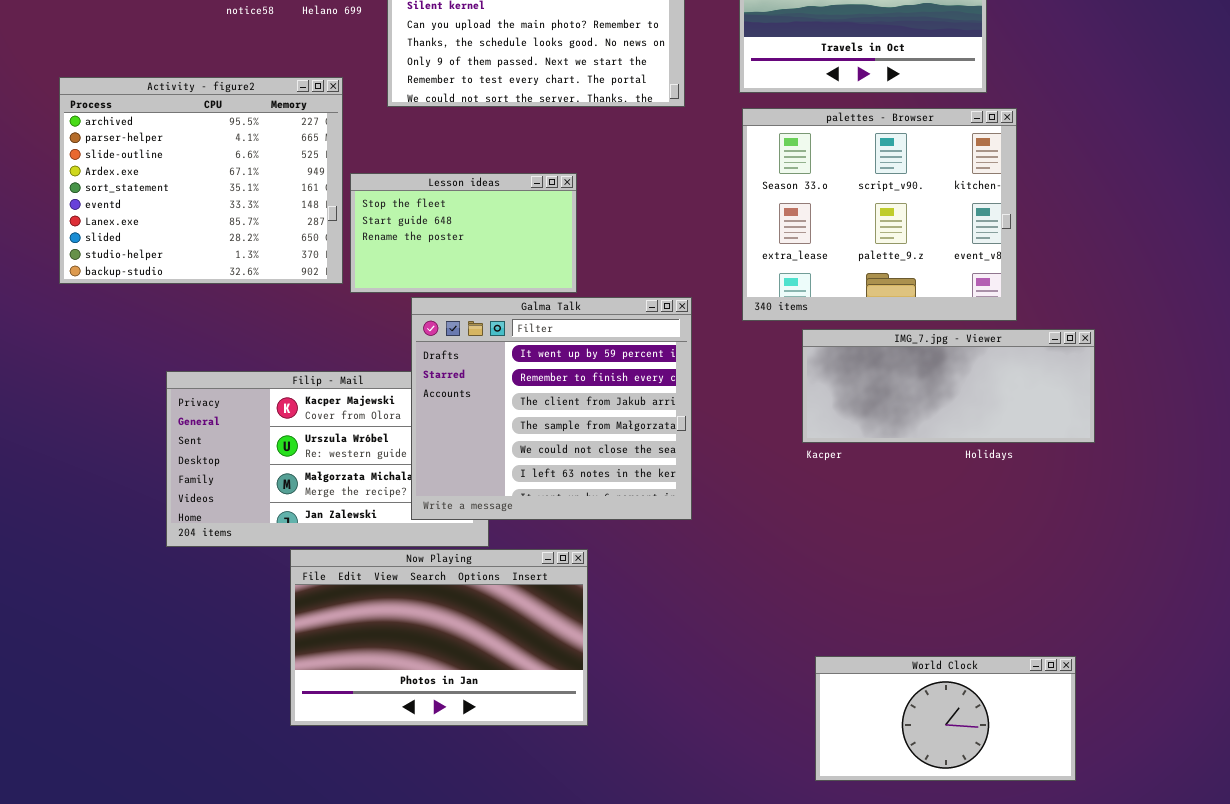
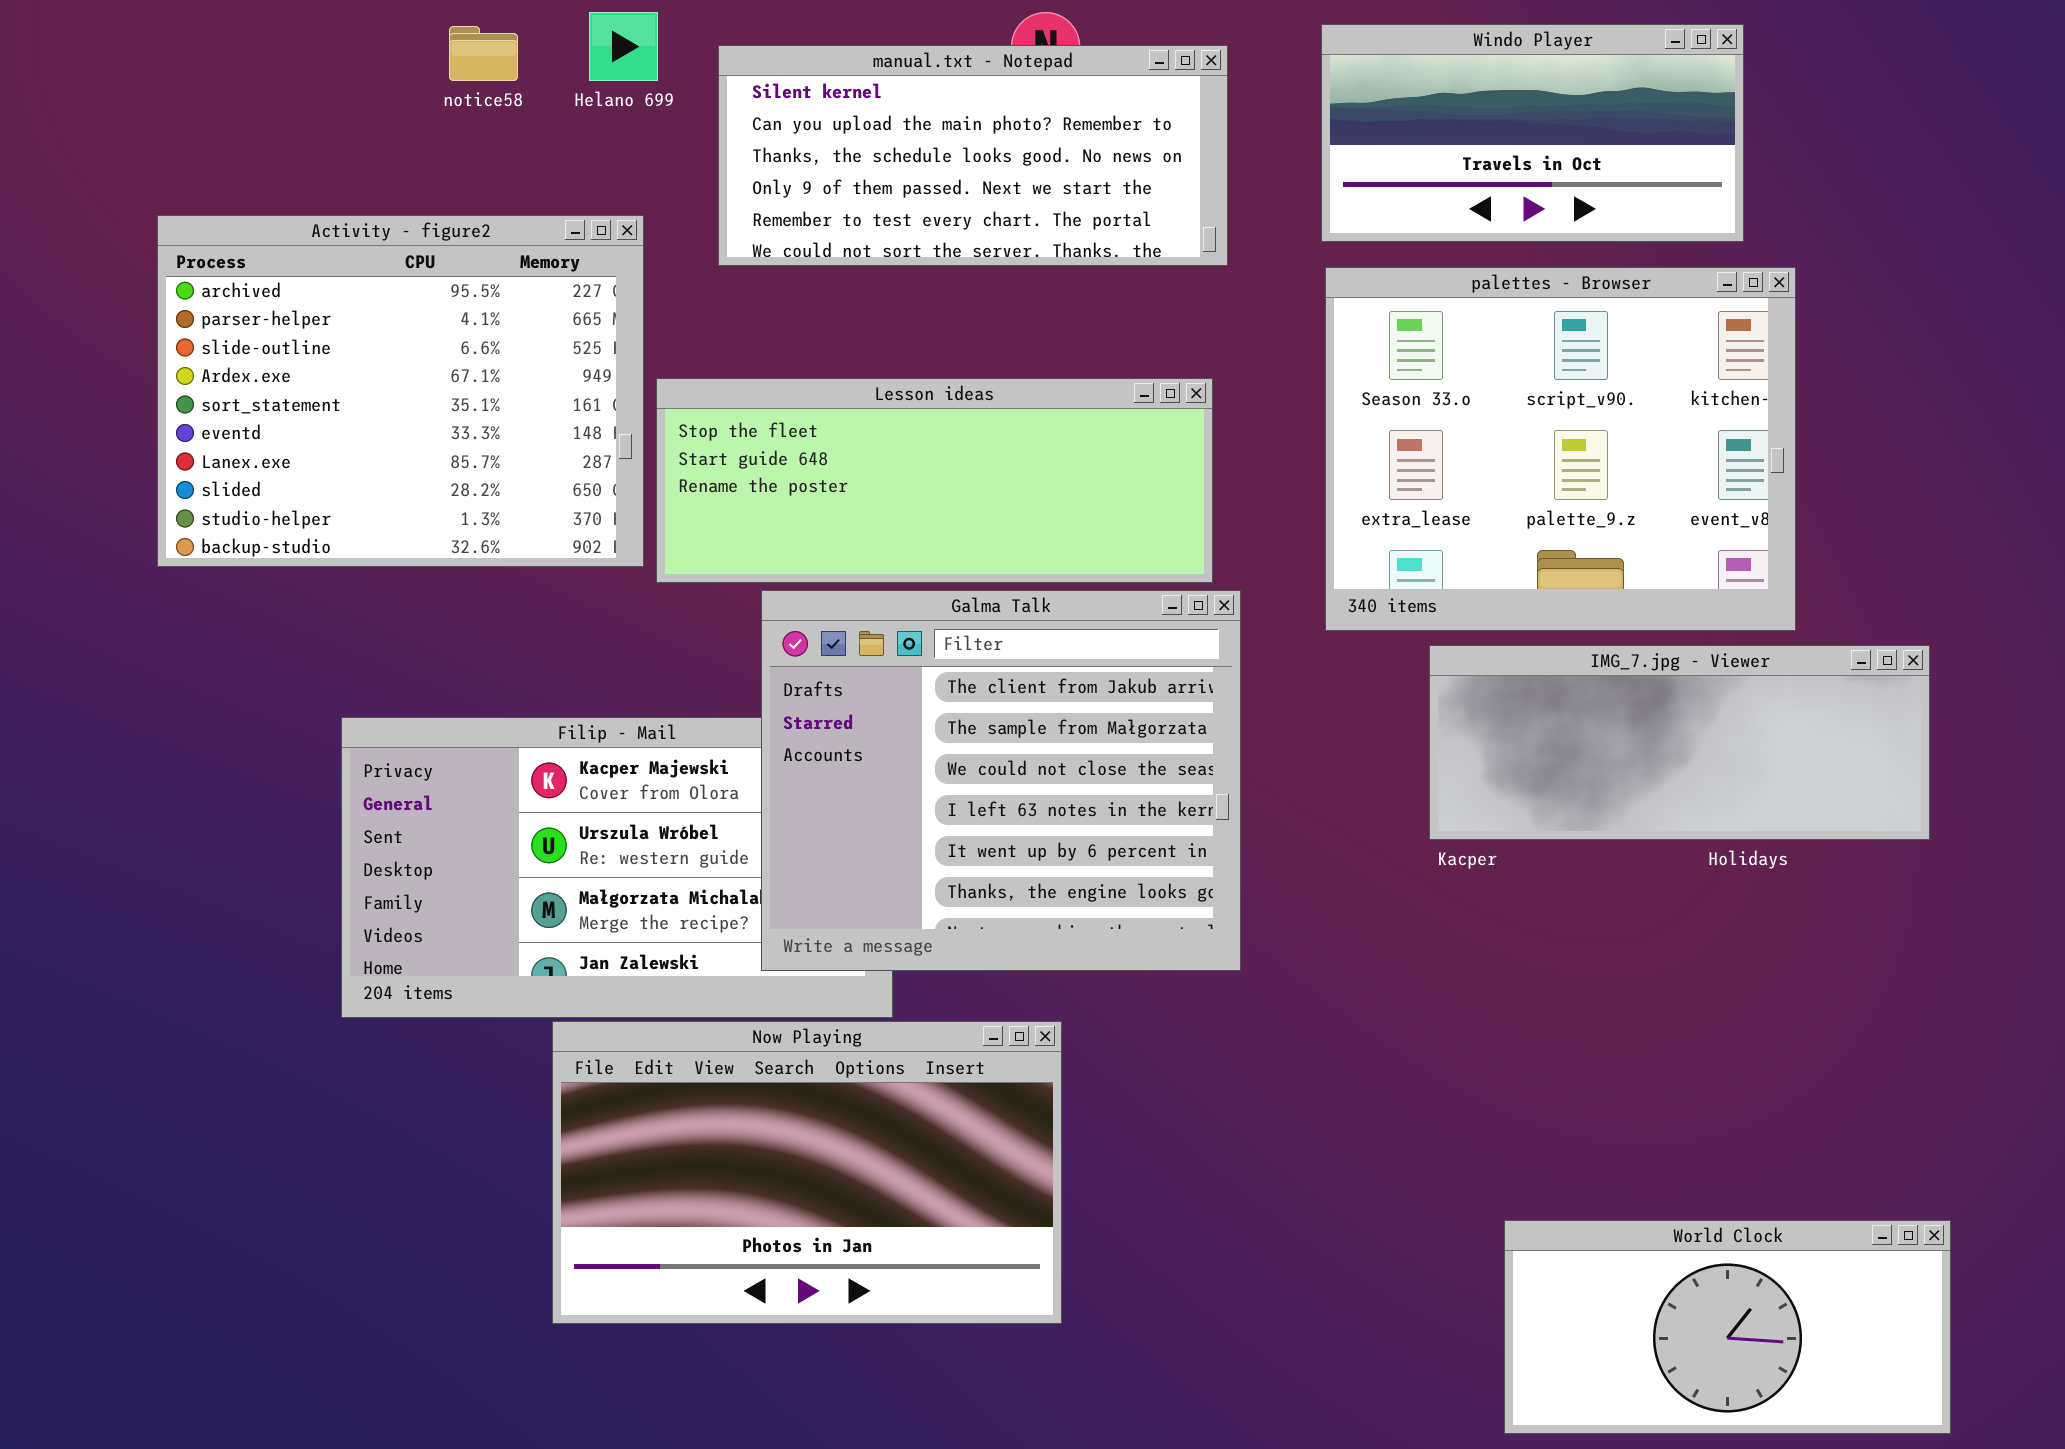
Lesson ideas: [350,173,577,293] -> [656,378,1213,583], resized
Galma Talk: [411,297,692,520] -> [761,590,1241,971], scrolled down 2 rows
World Clock: [815,656,1076,781] -> [1504,1220,1951,1434], moved

